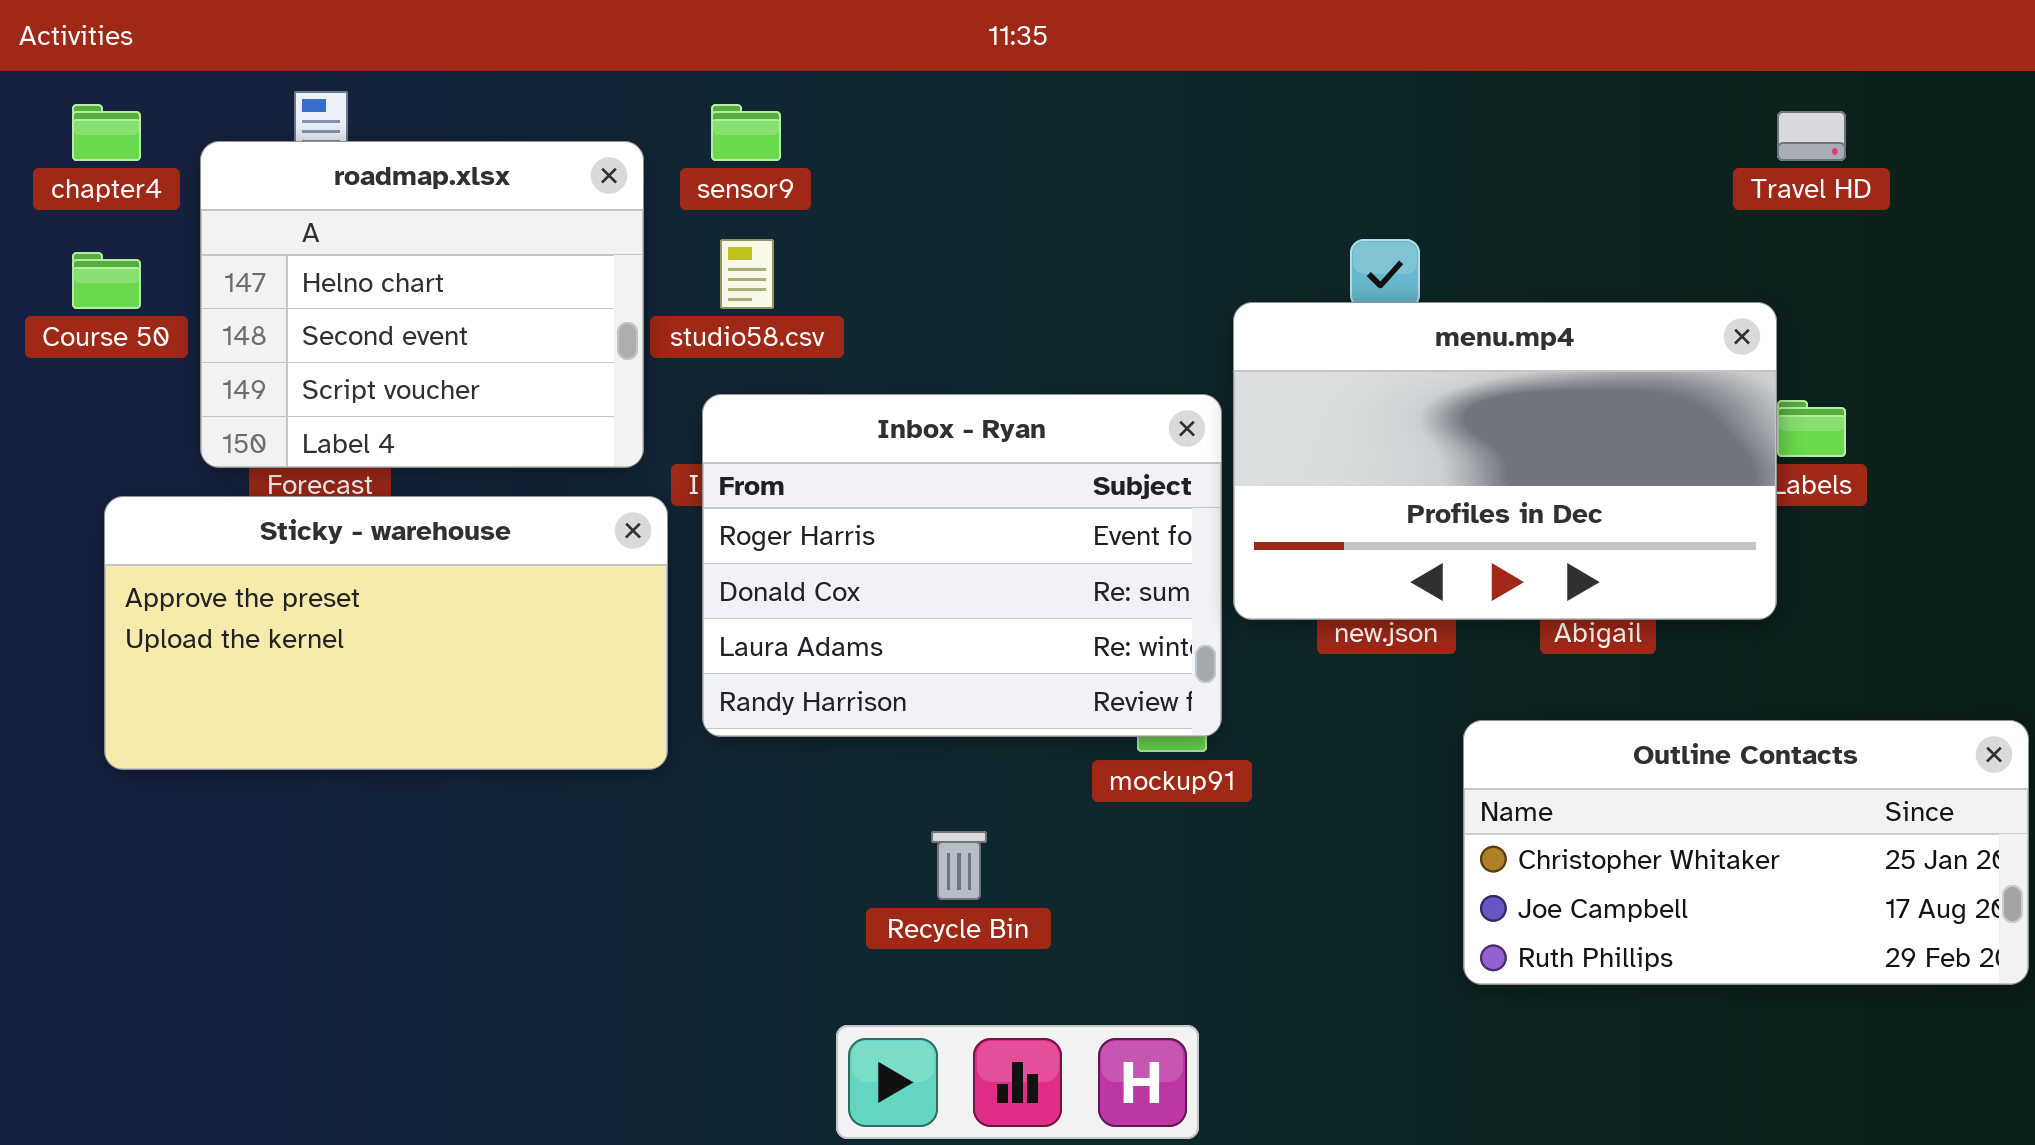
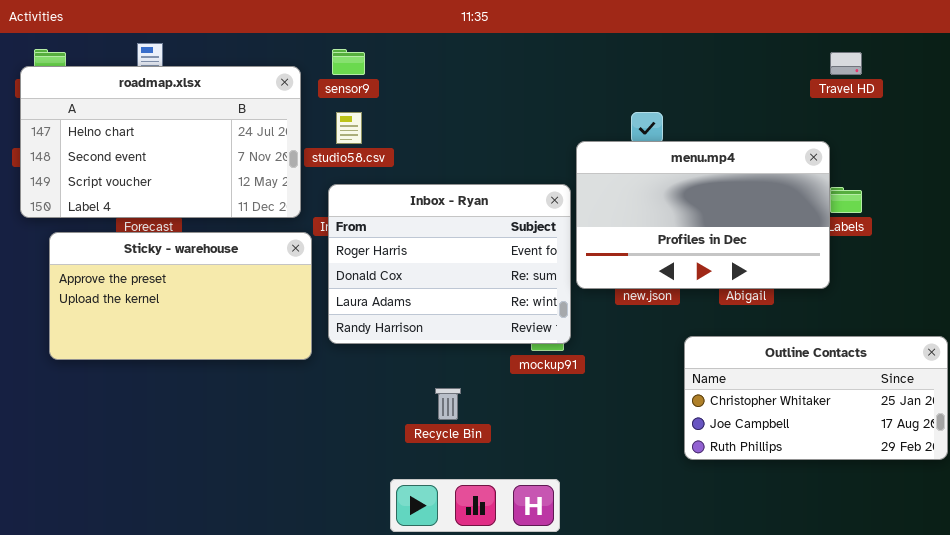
roadmap.xlsx: [200,141,644,468] -> [20,66,301,218], resized

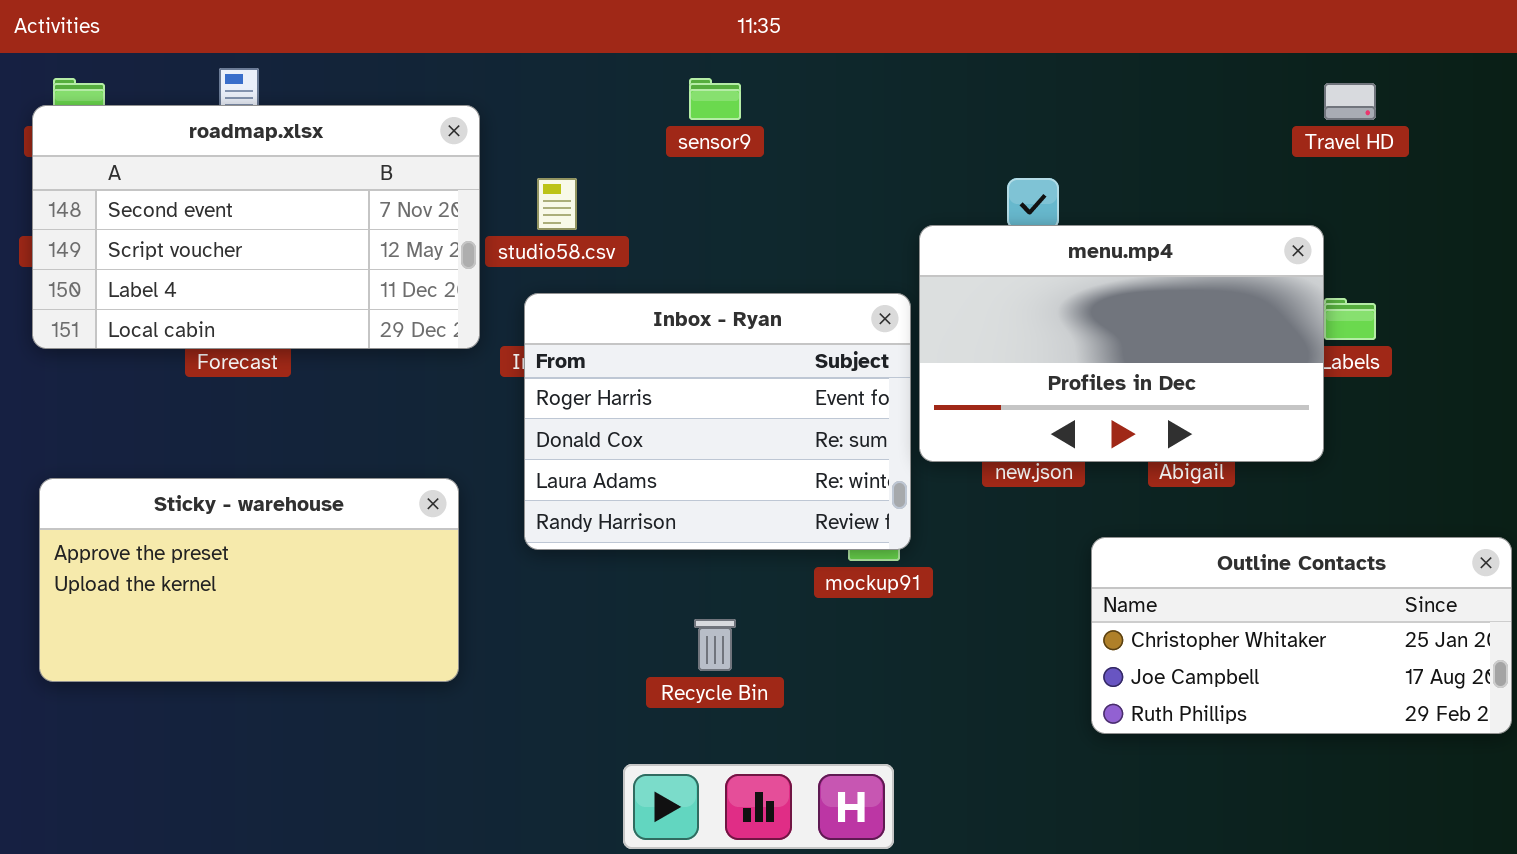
sensor9: [332,49,365,75] -> [689,78,741,120], moved
roadmap.xlsx: [20,66,301,218] -> [32,105,480,349], scrolled down 1 row
Sticky - warehouse: [49,232,312,360] -> [39,478,459,682], moved

